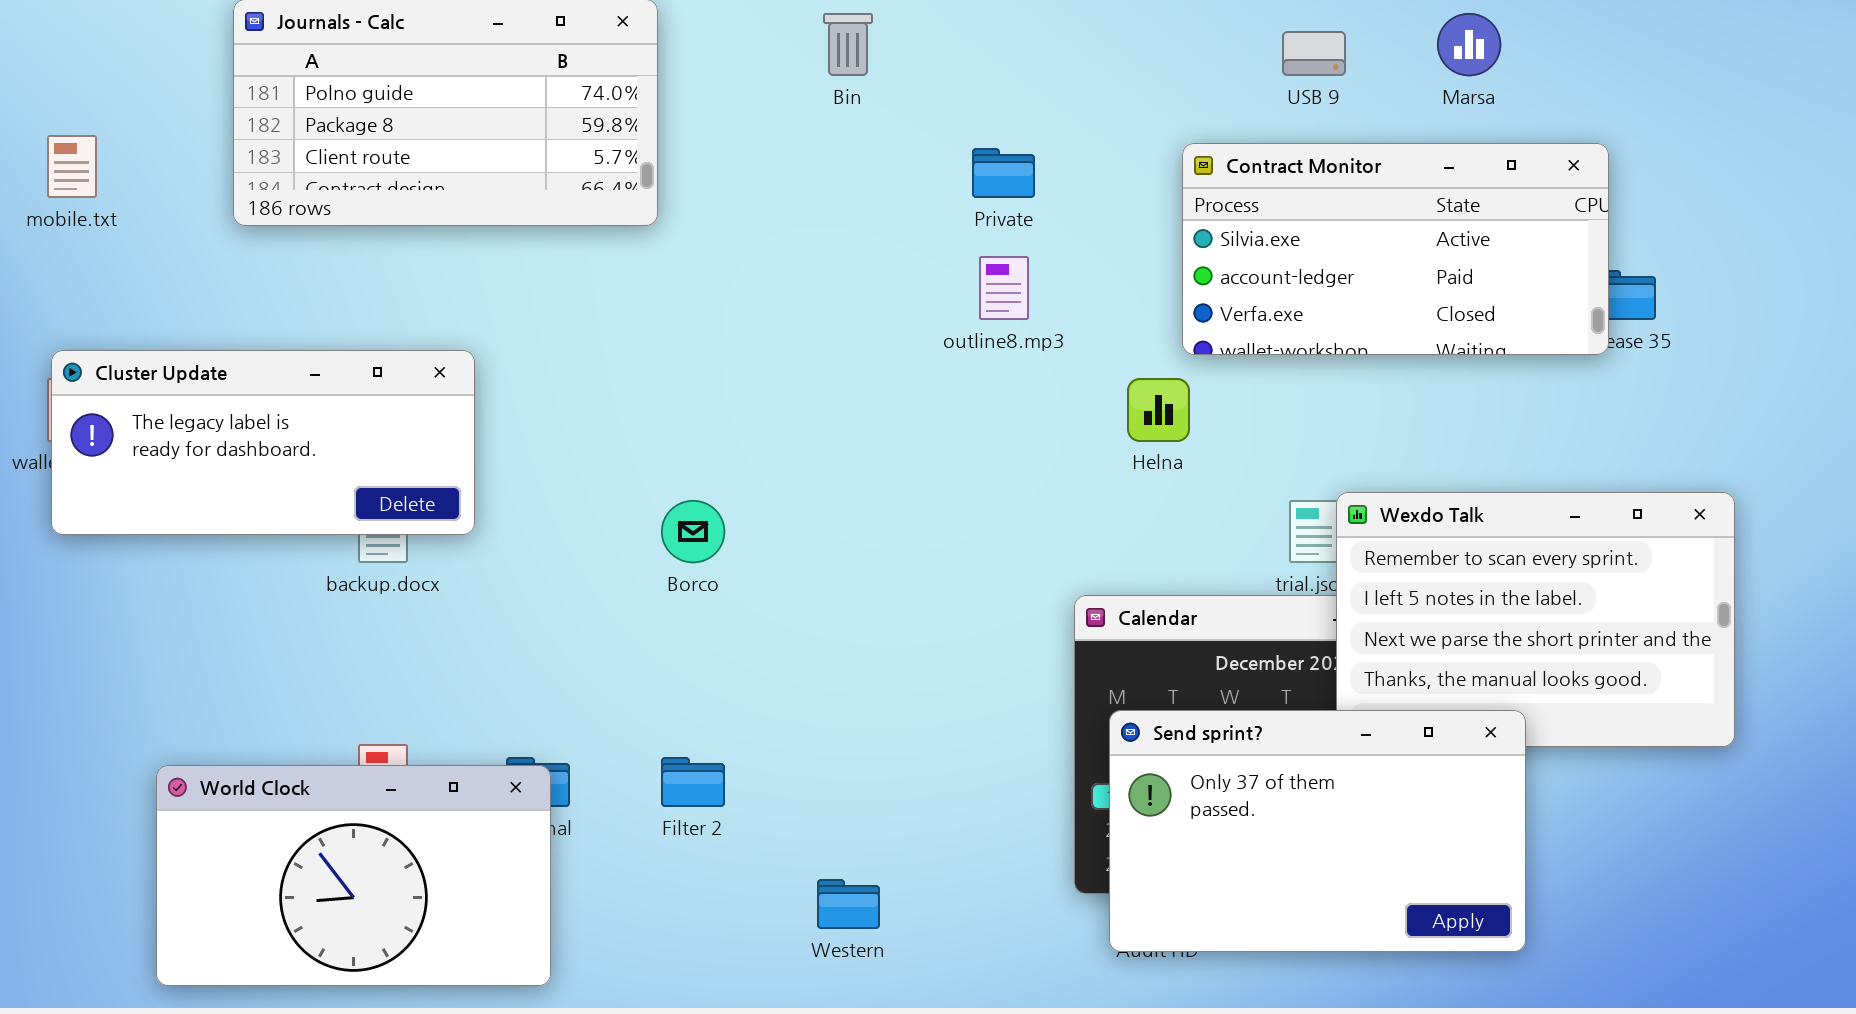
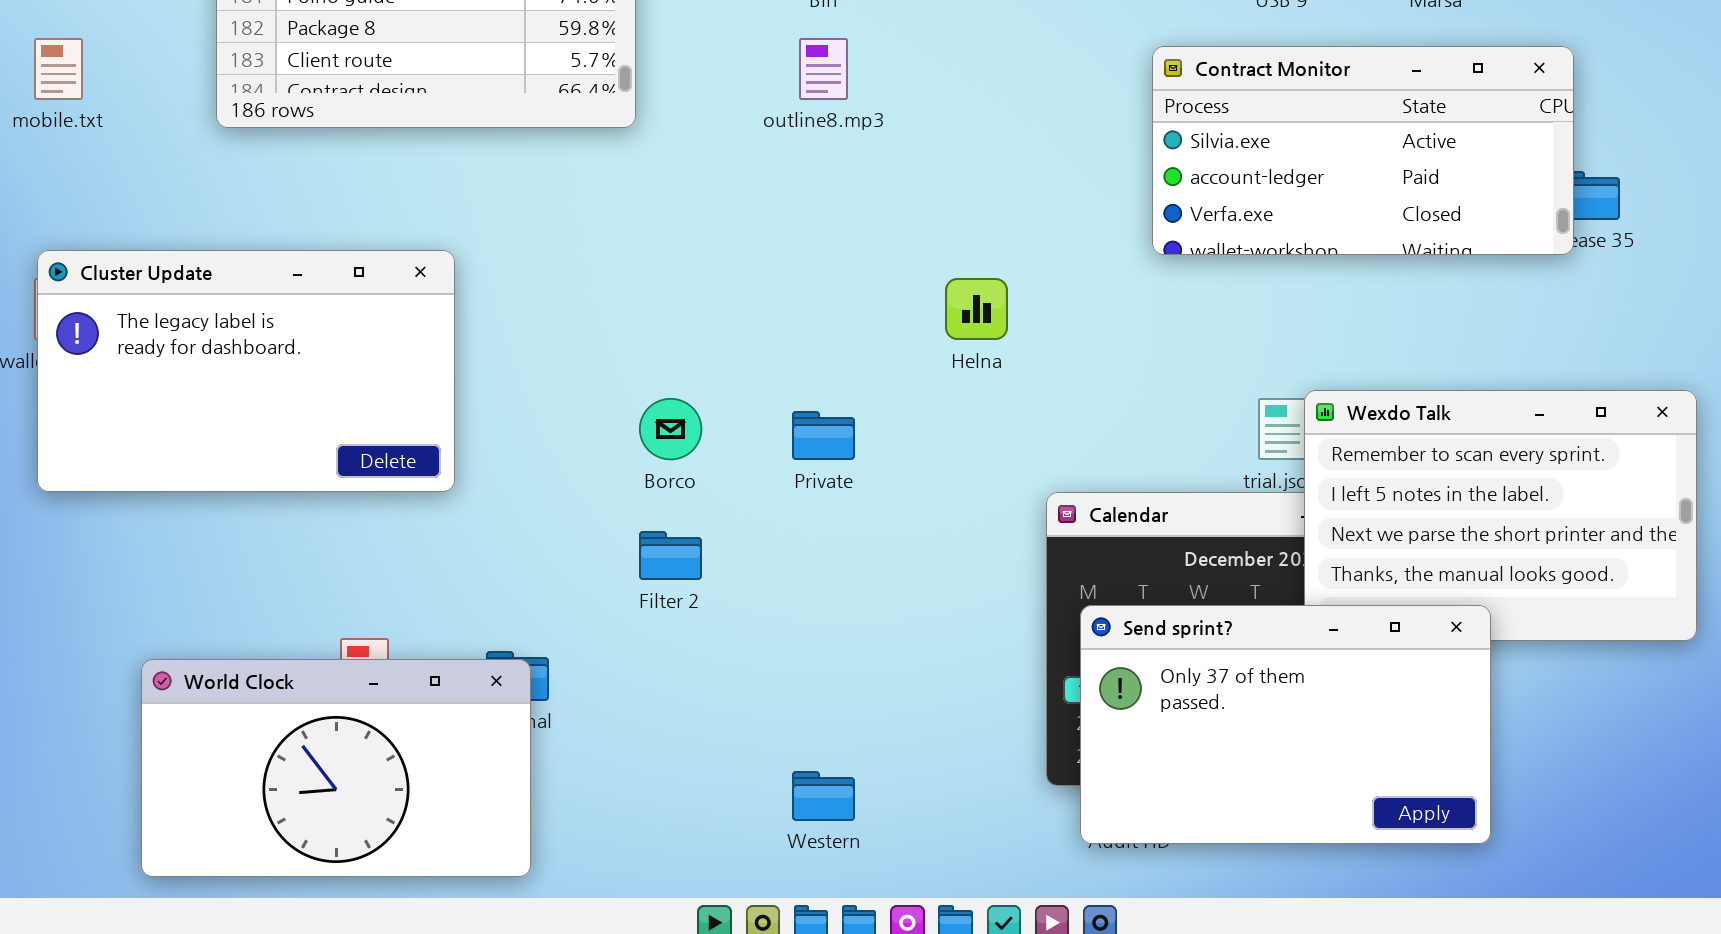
Private: [972,148,1035,198] -> [792,411,855,460], moved
outline8.mp3: [979,256,1029,320] -> [799,38,848,100], moved
Cluster Update: [51,350,475,535] -> [37,250,455,492], resized
Helna: [1127,378,1190,442] -> [945,278,1008,340], moved
Filter 2: [661,757,725,807] -> [639,531,702,580], moved

